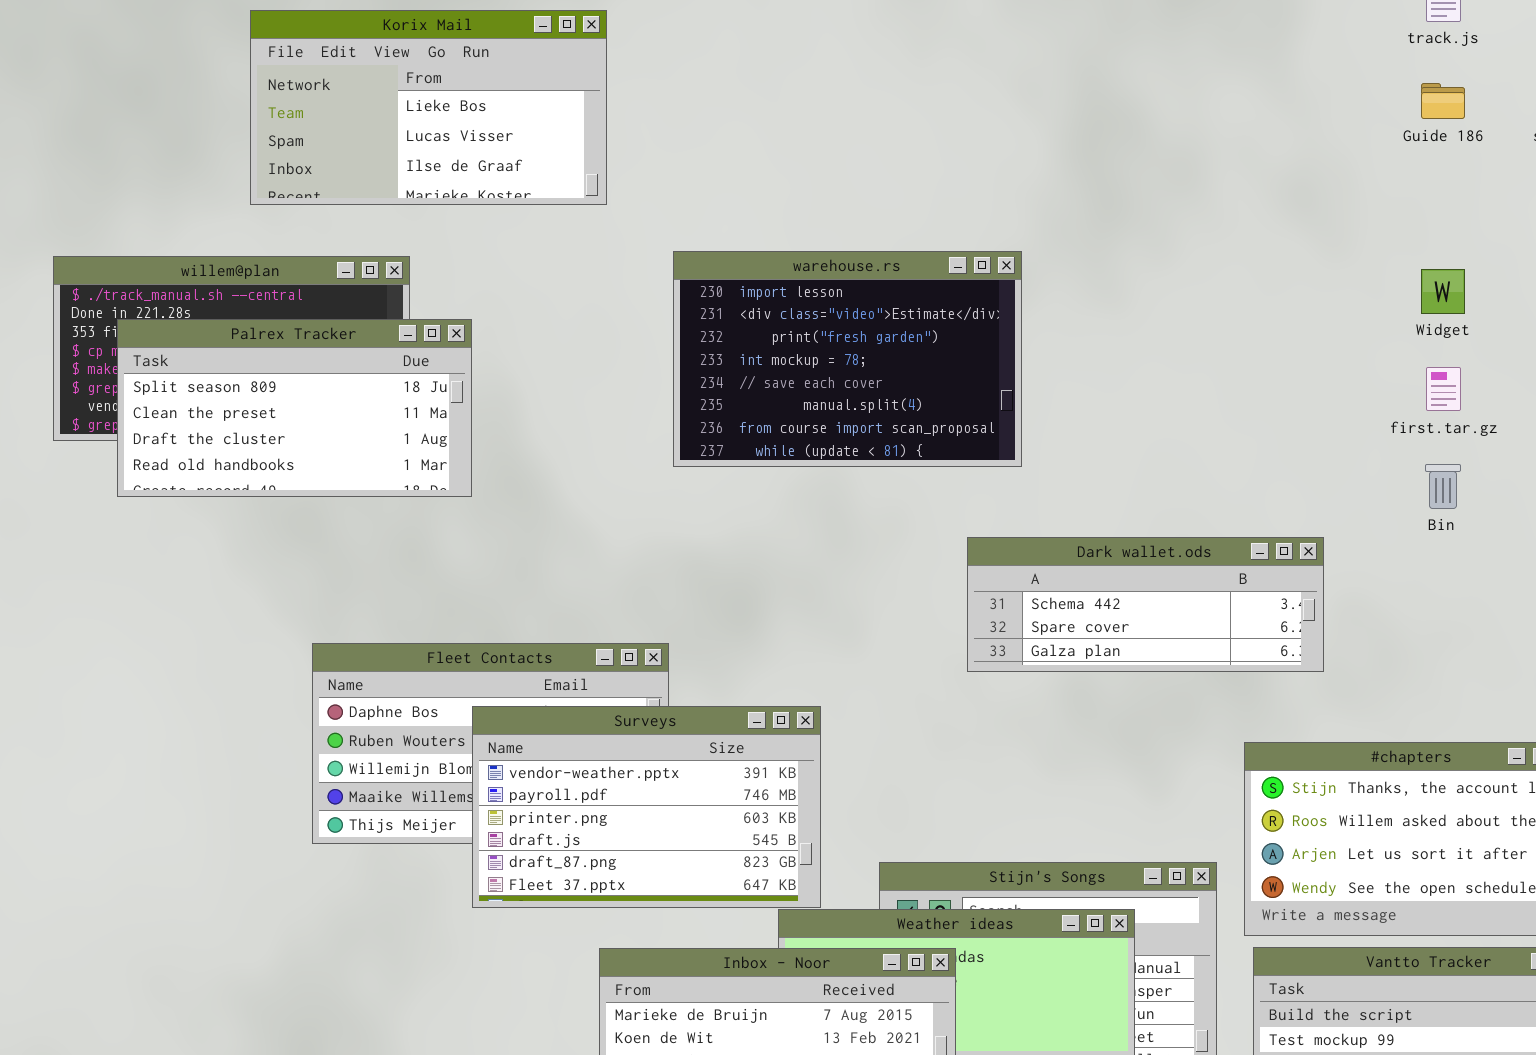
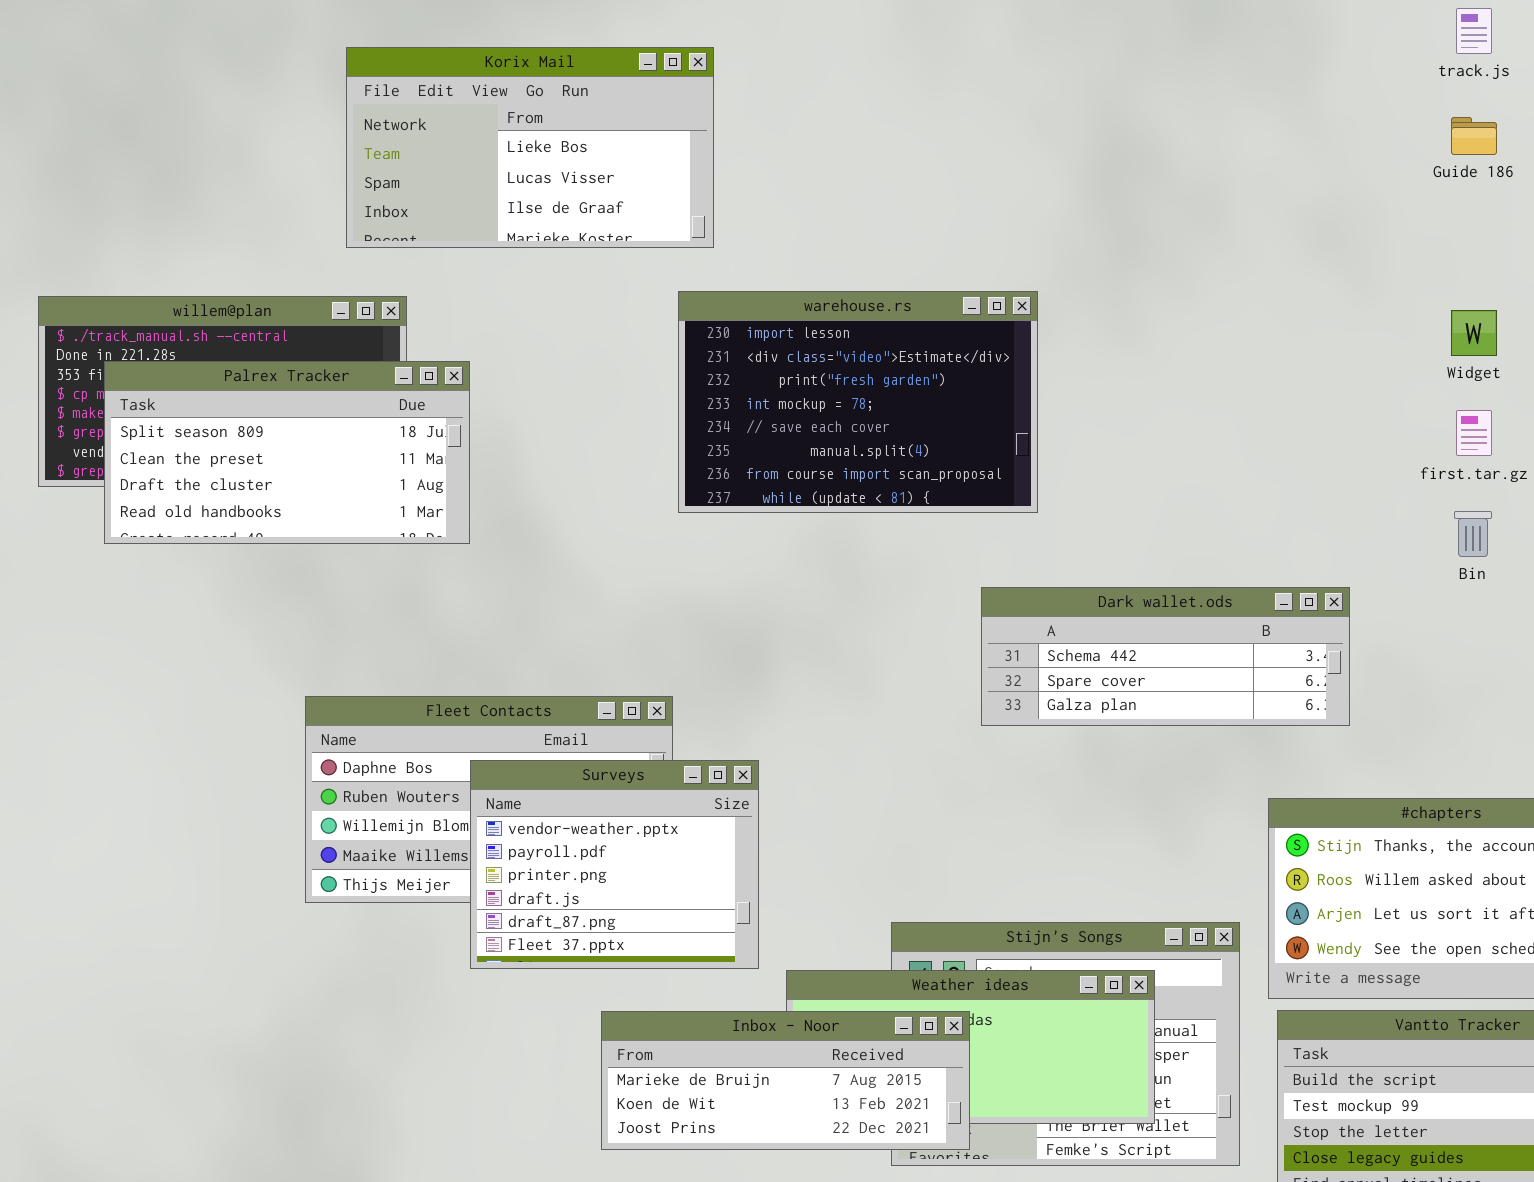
Korix Mail: [250,10,607,205] -> [346,47,714,248], moved
Surveys: [472,706,821,908] -> [470,760,759,969], resized

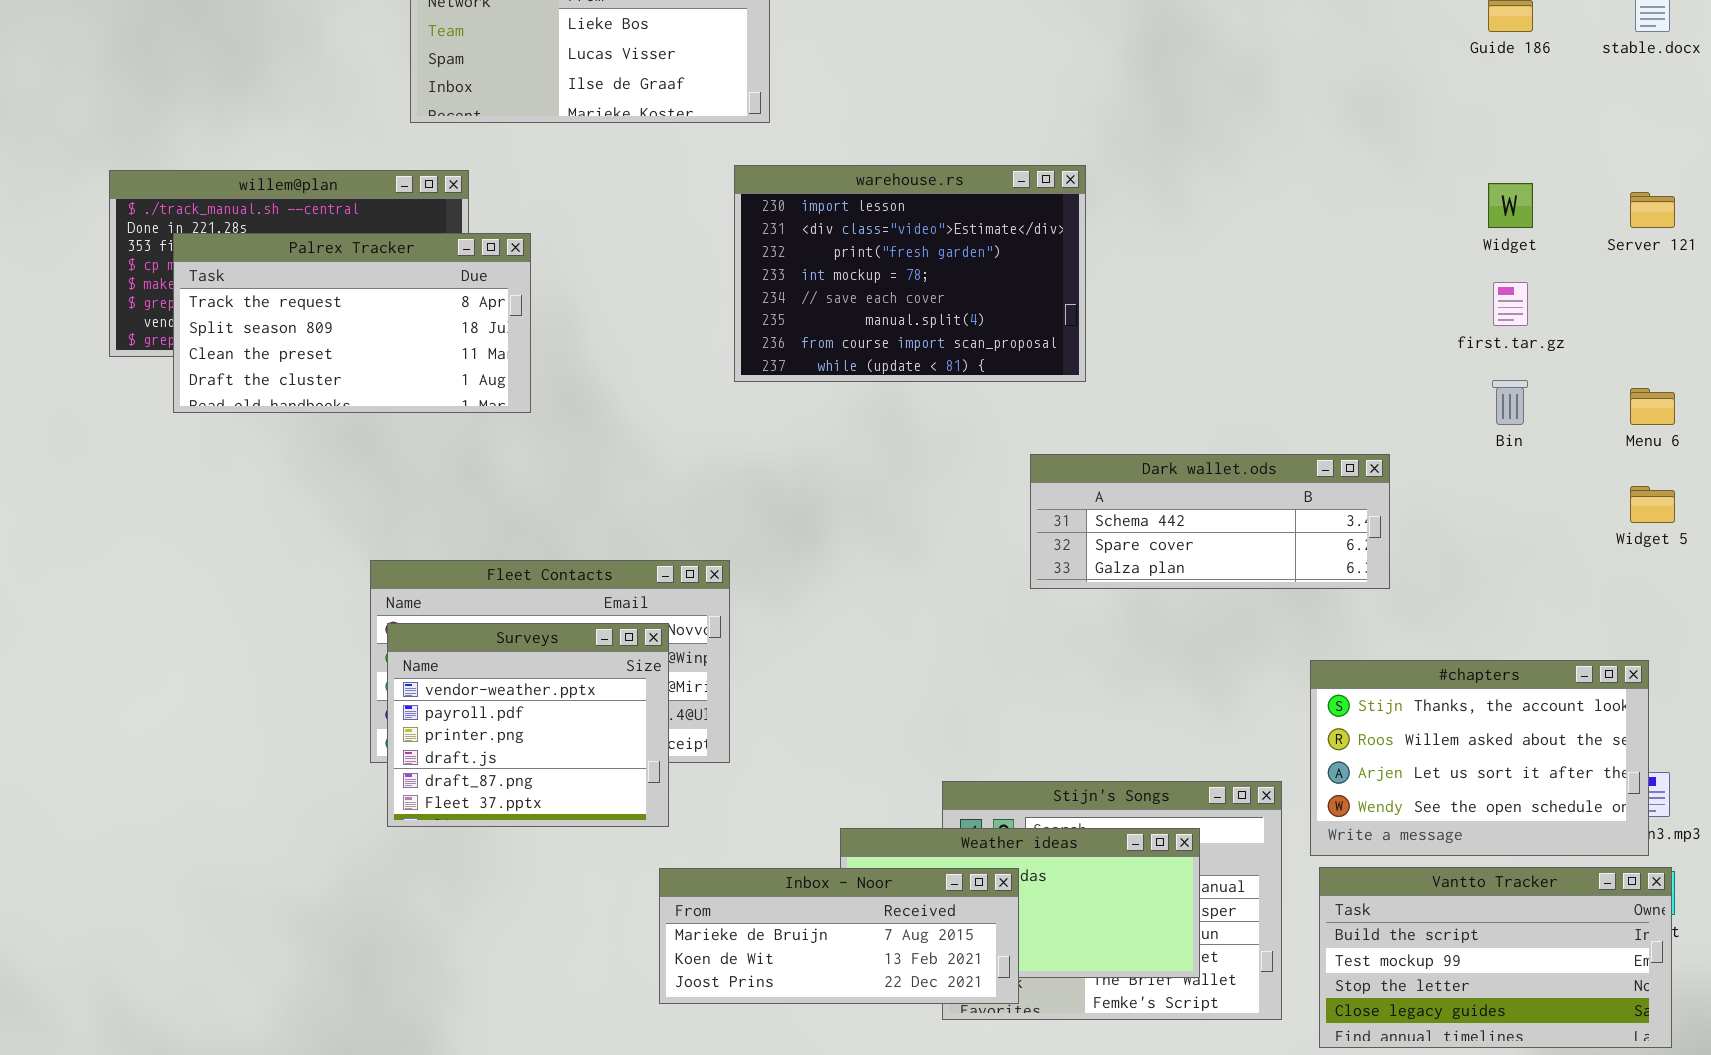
Palrex Tracker: [104,361,470,544] -> [173,233,531,413], scrolled up 1 row
Surveys: [470,760,759,969] -> [387,623,669,827], moved

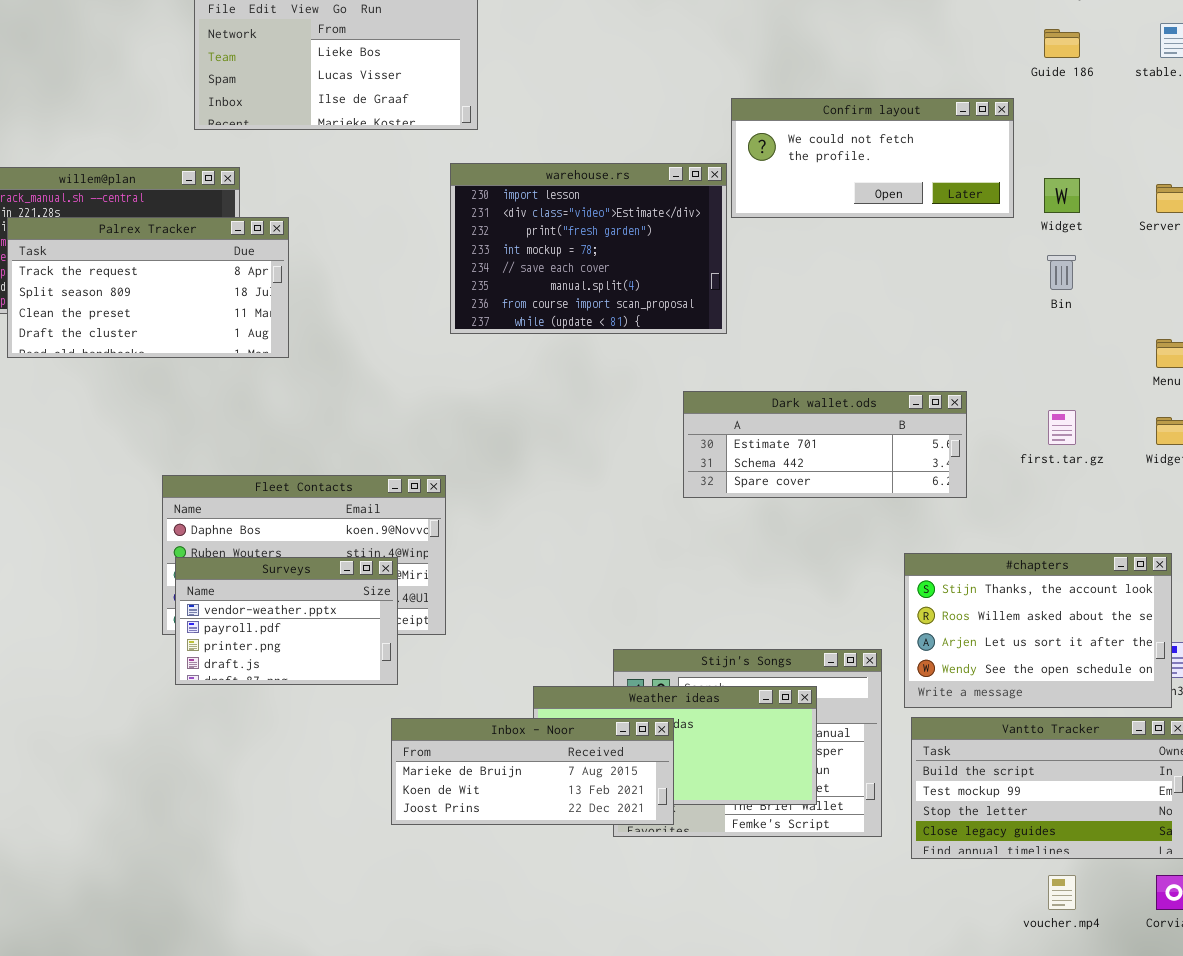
Confirm layout: none -> [731,98,1014,218], opened
first.tar.gz: [1493,282,1528,326] -> [1048,410,1076,445], moved
Bin: [1492,380,1528,425] -> [1047,255,1076,290], moved
Dark wallet.ods: [1030,454,1390,589] -> [683,391,967,498], scrolled up 1 row
Surveys: [387,623,669,827] -> [175,557,398,685], resized

